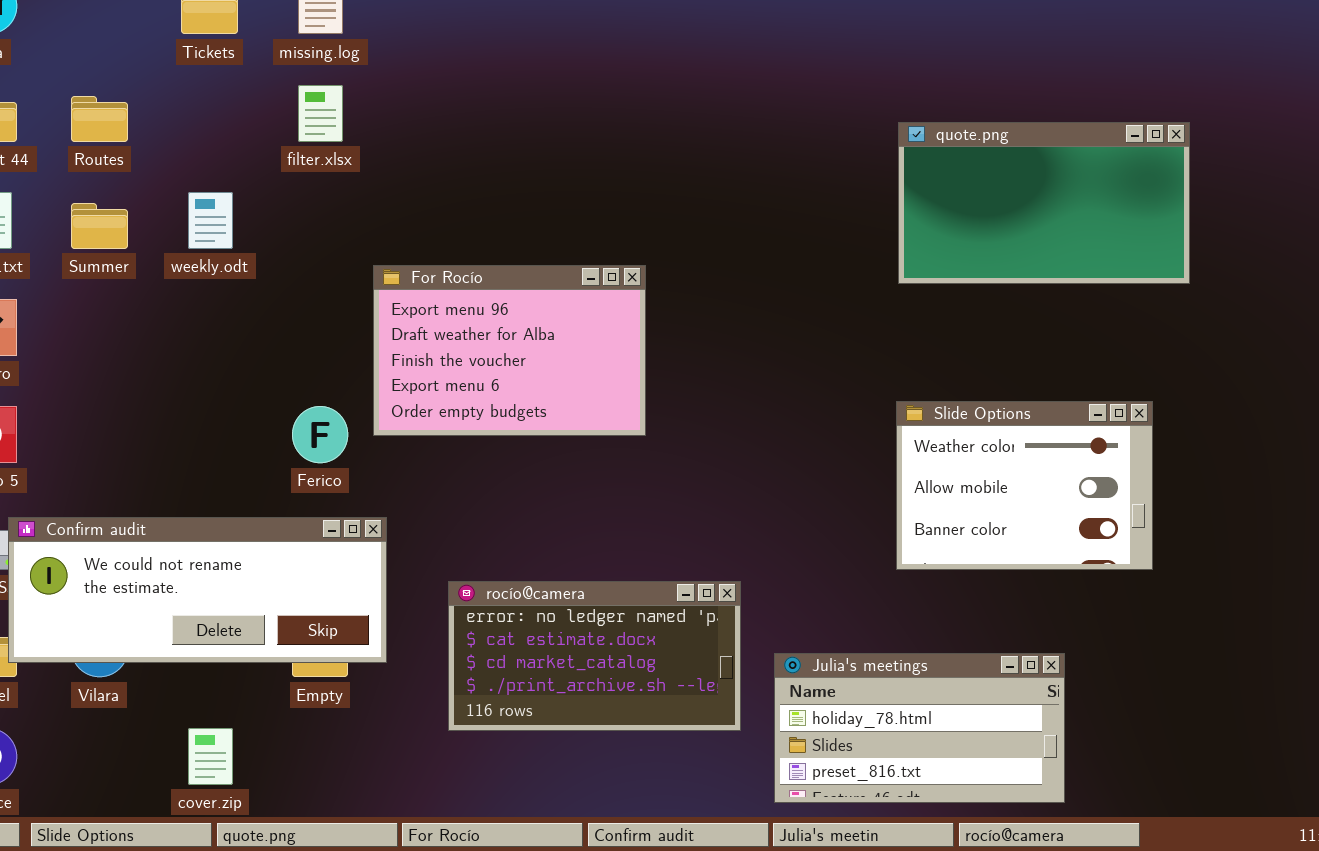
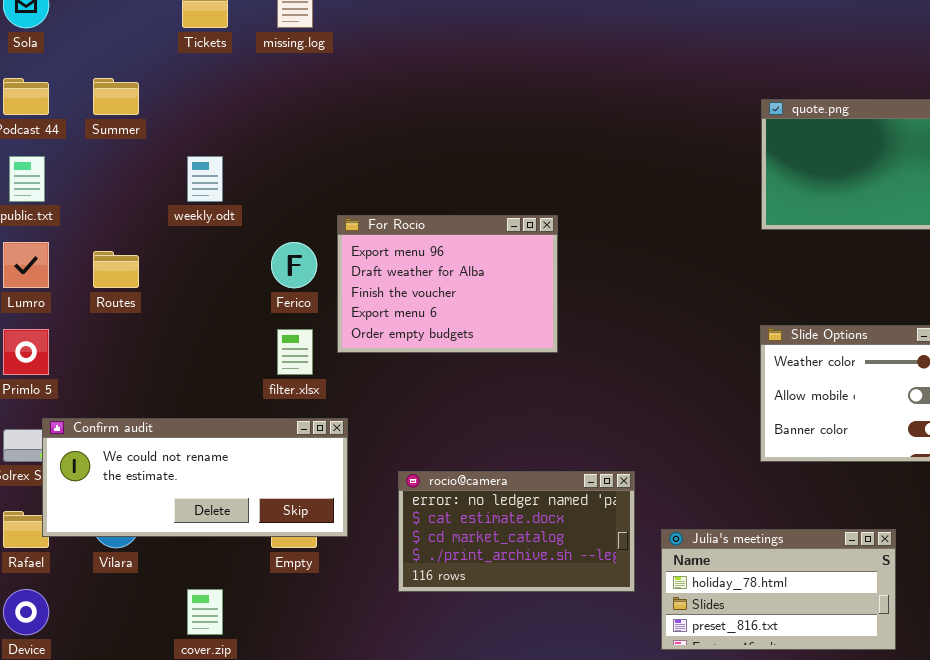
filter.xlsx: [298,85,343,142] -> [277,329,313,375], moved
Routes: [71,96,128,142] -> [93,251,139,288], moved
Summer: [71,203,128,249] -> [93,78,139,115], moved
Ferico: [292,406,348,463] -> [271,242,317,288], moved

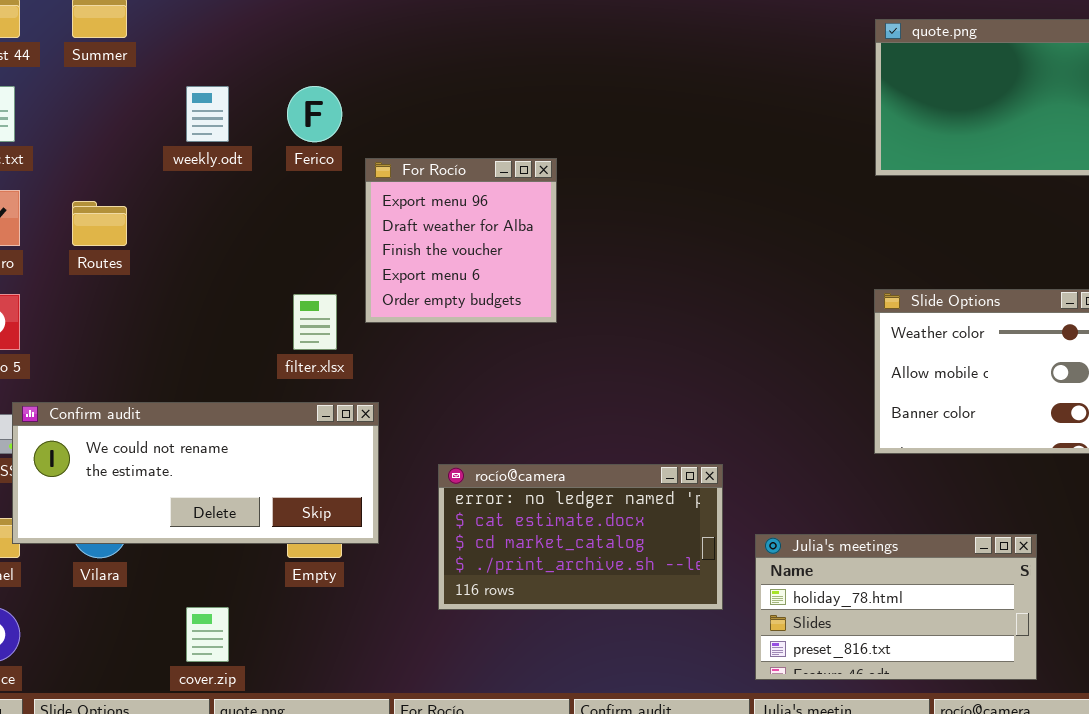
For Rocío: [337,215,558,353] -> [365,158,557,323], resized
Ferico: [271,242,317,288] -> [287,86,342,142], moved

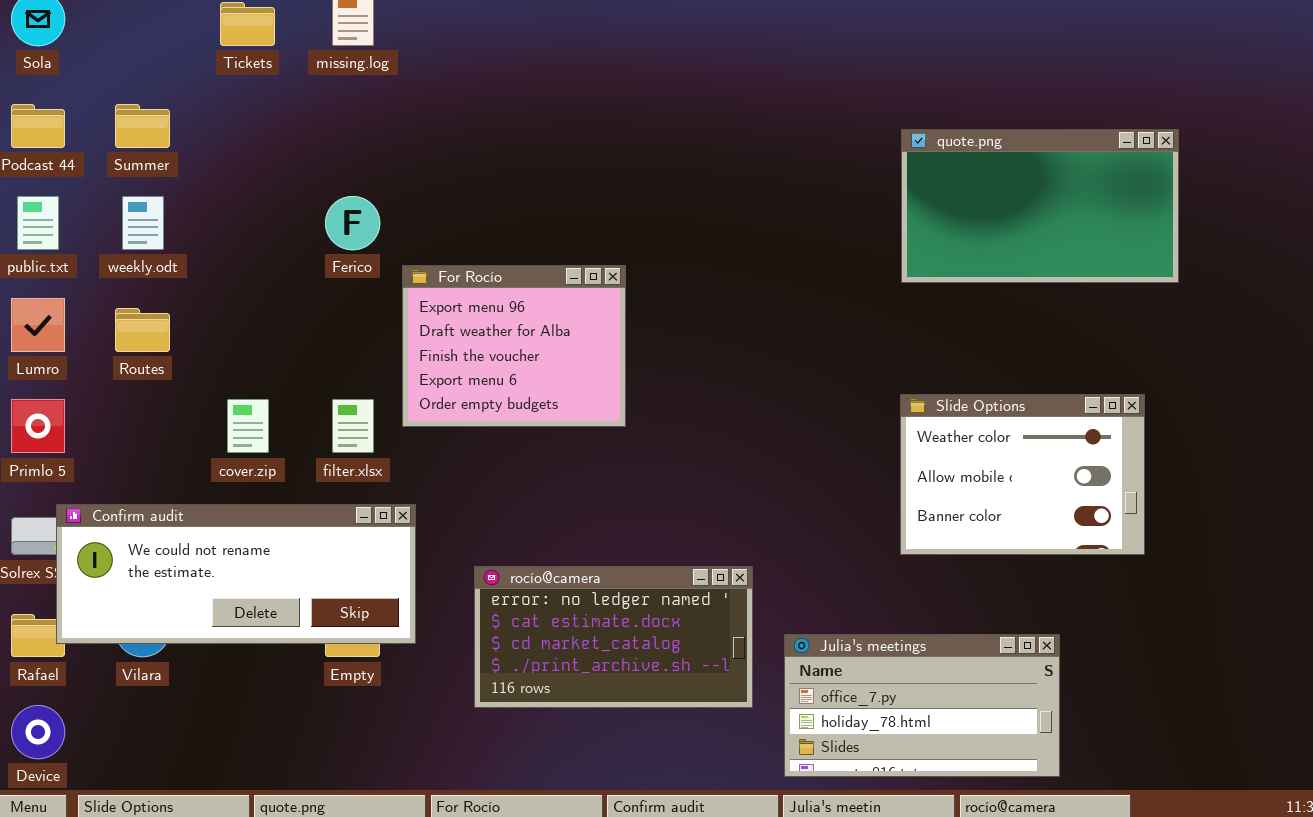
weekly.odt: [186,86,229,142] -> [122,196,164,250], moved
For Rocío: [365,158,557,323] -> [402,265,626,427], resized
Julia's meetings: [755,534,1037,680] -> [784,634,1060,777], scrolled up 1 row
cover.zip: [186,607,229,662] -> [227,399,269,453], moved

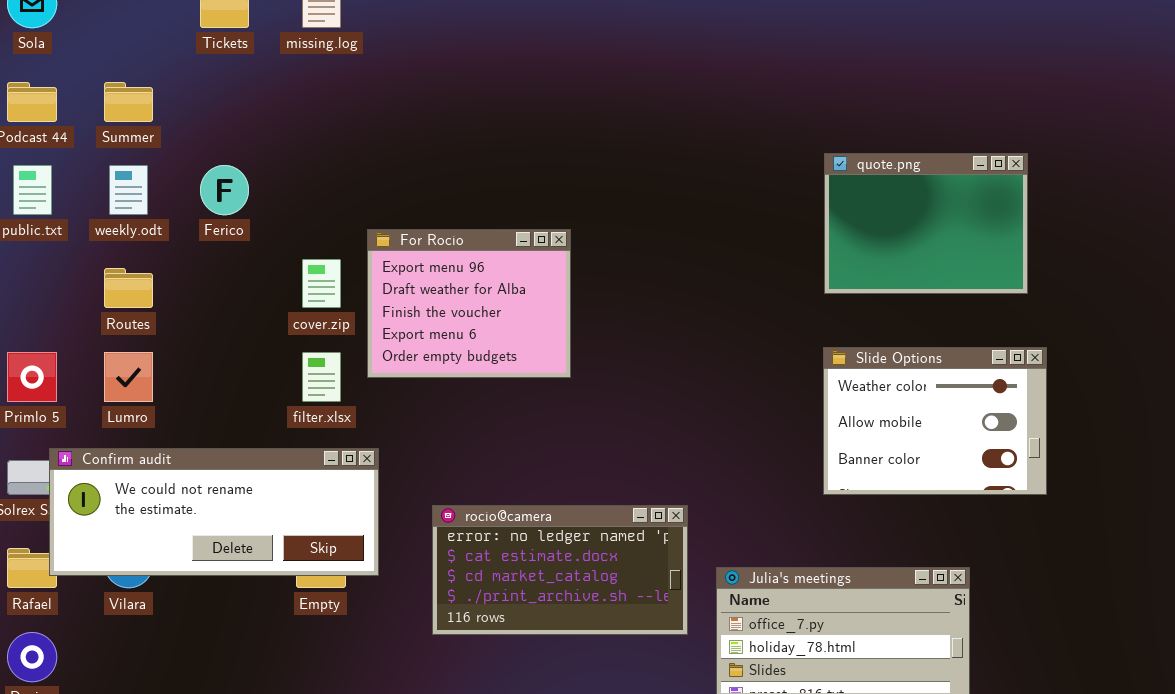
quote.png: [901,129,1179,283] -> [824,153,1028,294], moved, resized
Ferico: [325,196,380,250] -> [200,165,249,215], moved
Lumro: [11,298,65,352] -> [104,352,153,402], moved
cover.zip: [227,399,269,453] -> [302,259,341,308], moved

